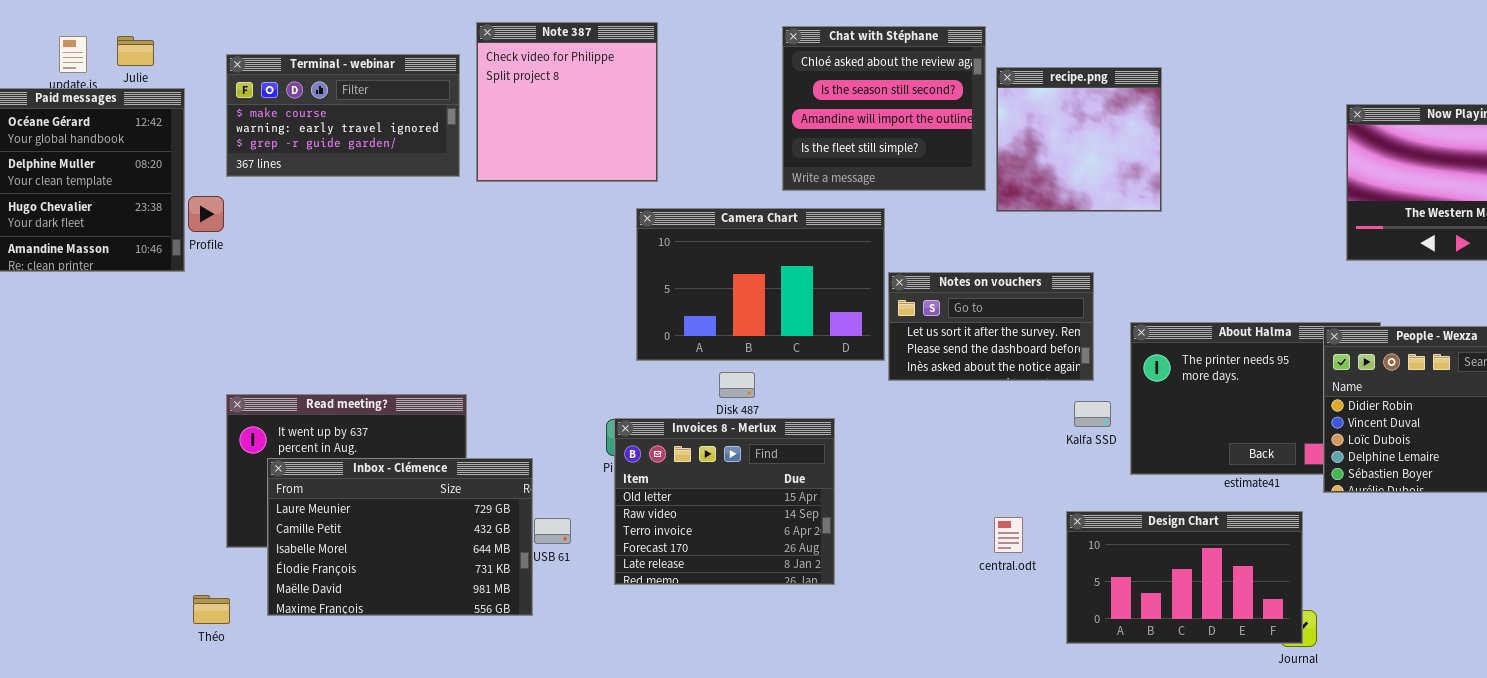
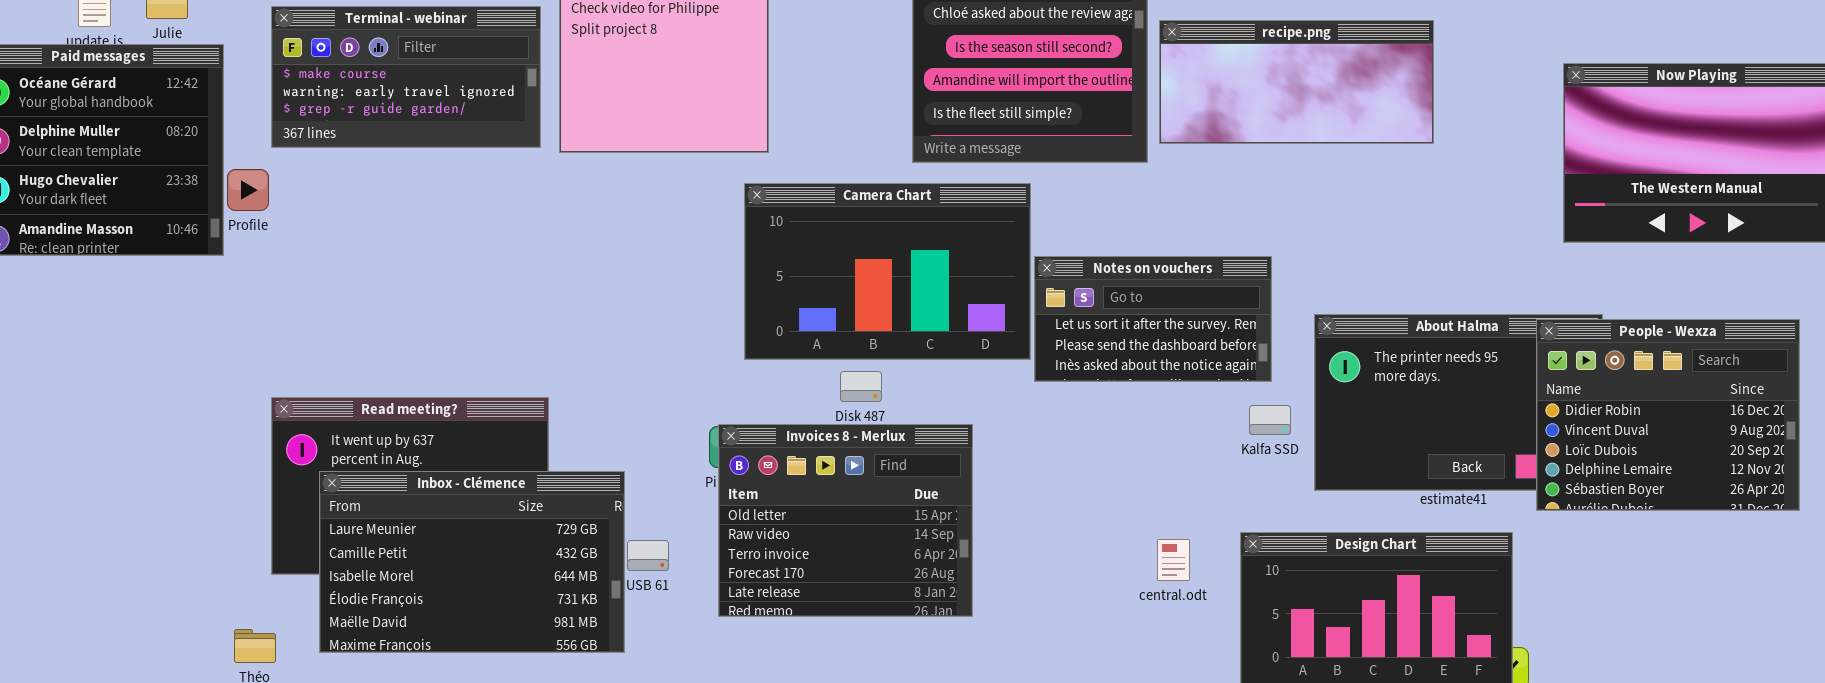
recipe.png: [996,67,1162,212] -> [1159,20,1434,144], resized

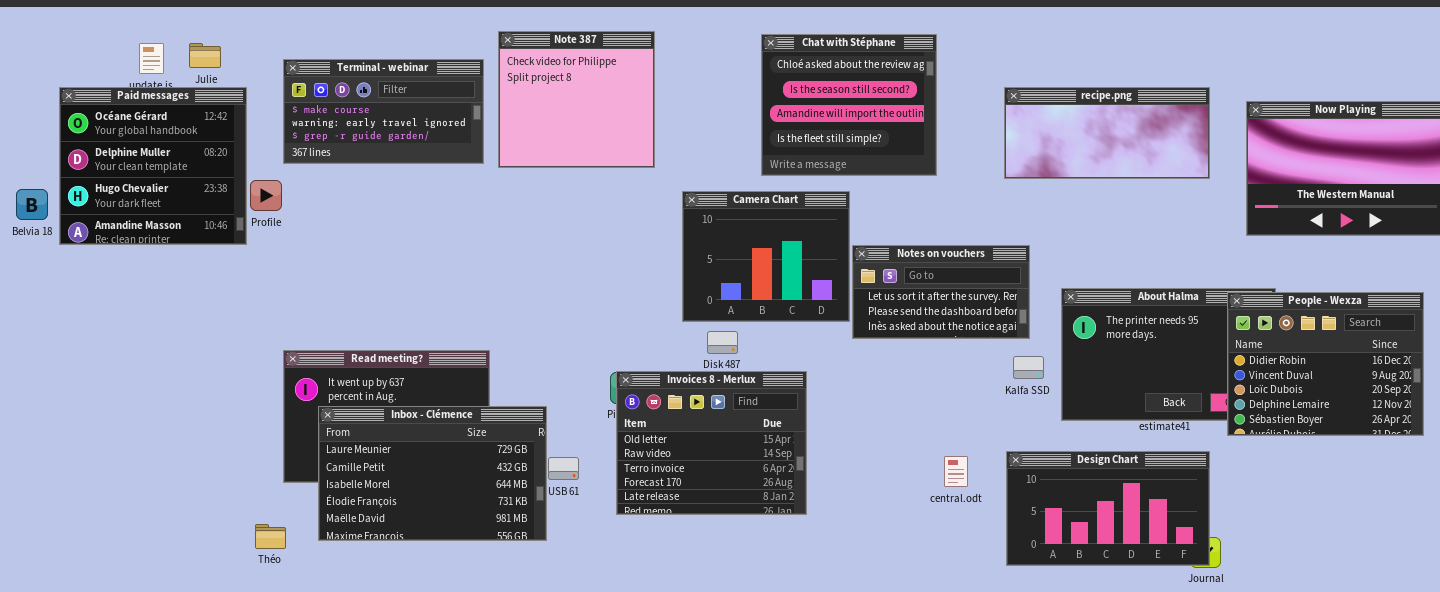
recipe.png: [1159,20,1434,144] -> [1004,87,1210,179], moved
Camera Chart: [744,183,1031,360] -> [682,191,850,322], resized

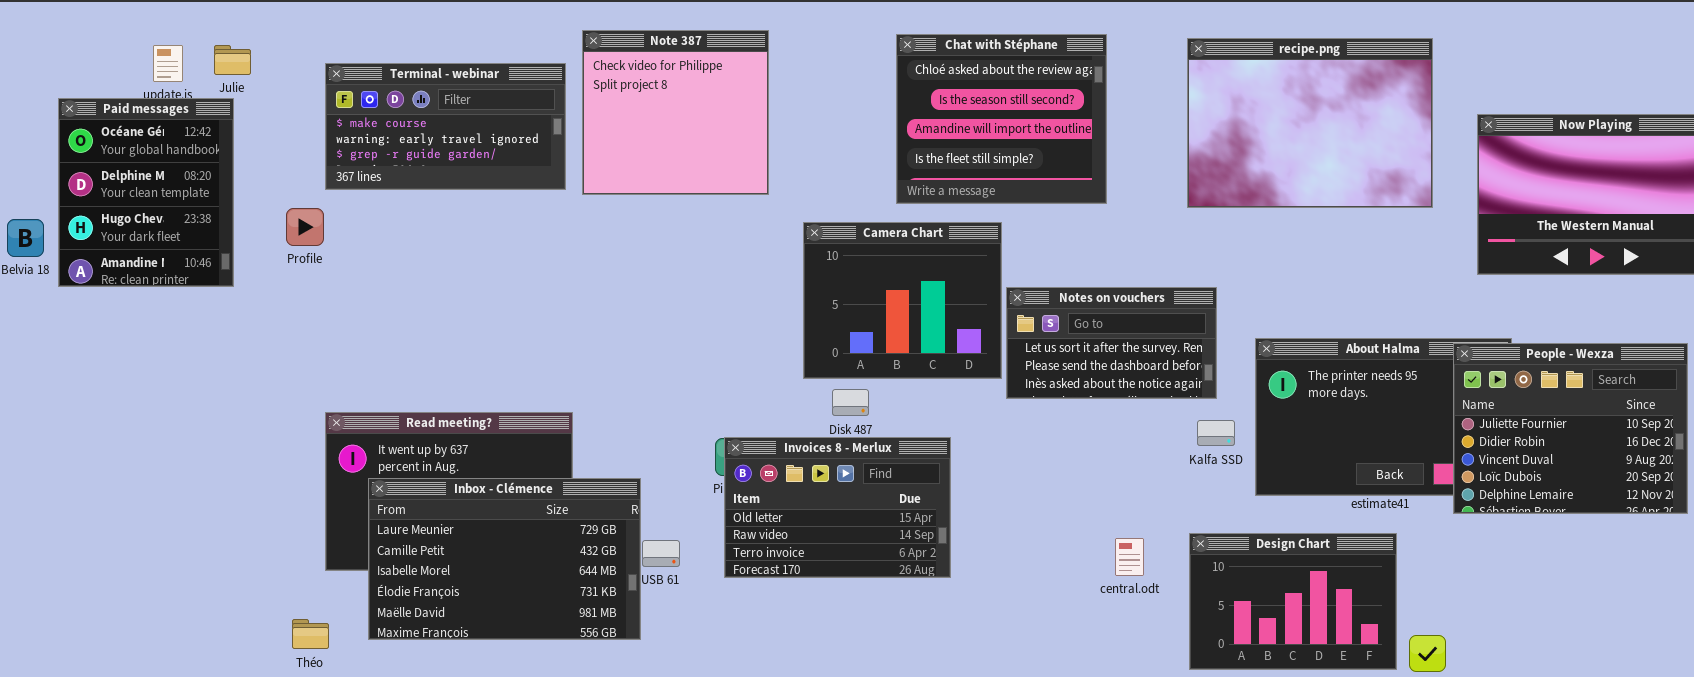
Paid messages: [59,87,247,245] -> [58,98,234,287], resized
recipe.png: [1004,87,1210,179] -> [1187,38,1433,208], resized
People - Wexza: [1227,292,1424,436] -> [1453,343,1688,514], scrolled up 1 row
Invoices 8 - Merlux: [616,371,807,515] -> [724,437,951,578], resized
Design Chart: [1006,451,1210,566] -> [1189,533,1397,670], resized

